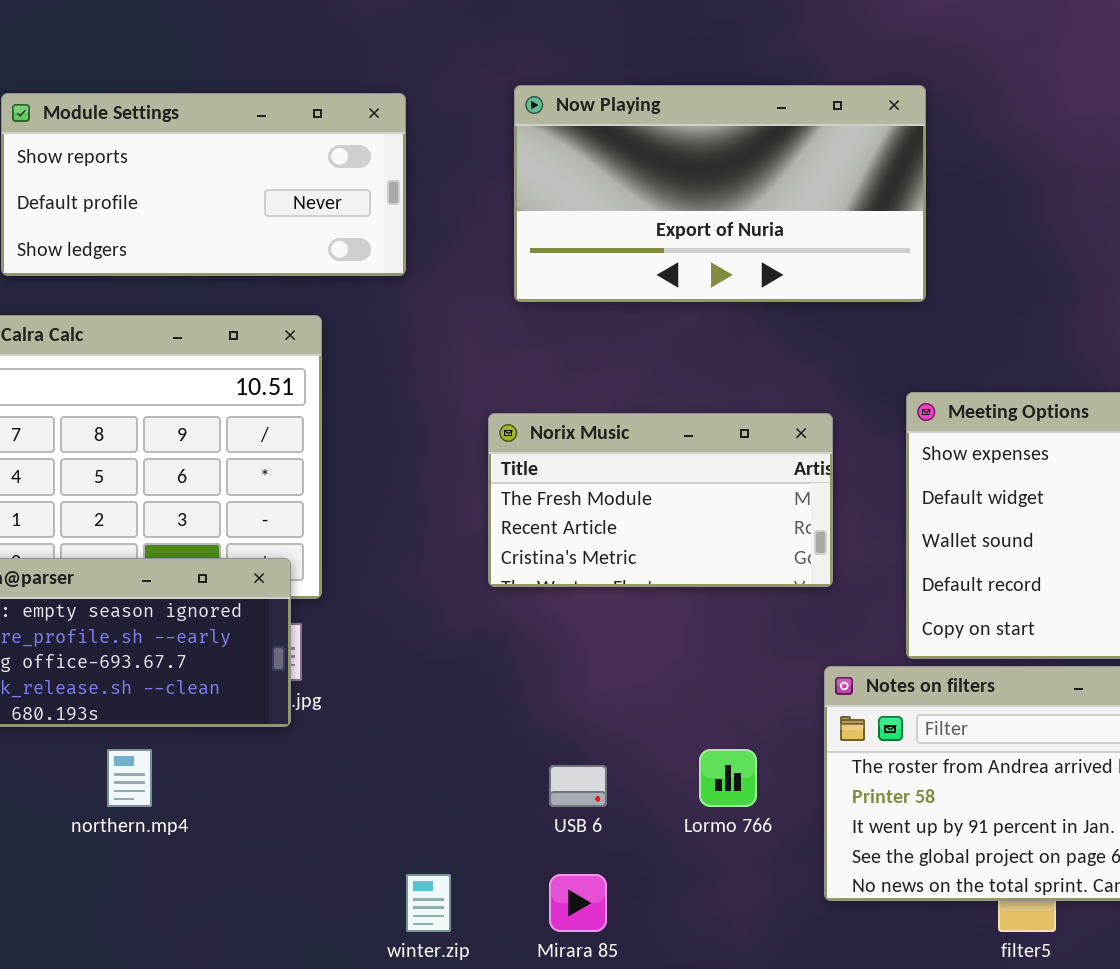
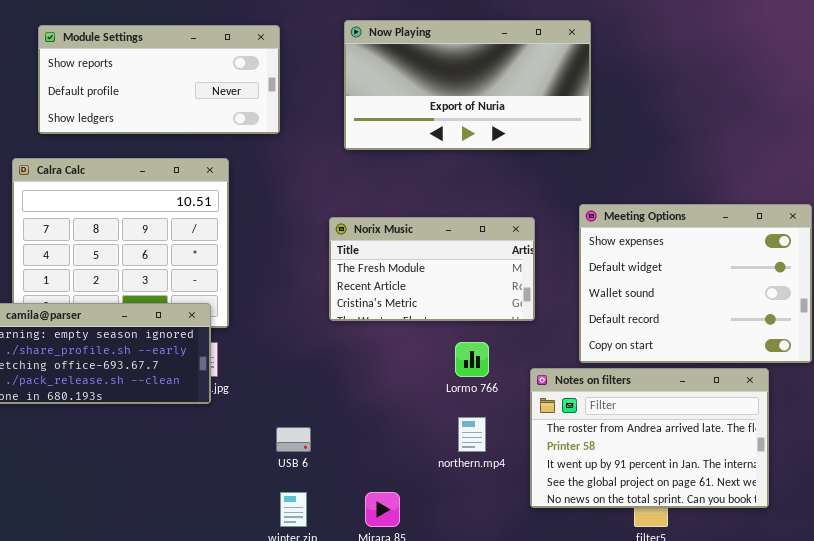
northern.mp4: [107,749,152,807] -> [458,417,486,452], moved
Lormo 766: [699,749,757,807] -> [455,342,489,377], moved
USB 6: [549,765,607,807] -> [276,427,311,452], moved

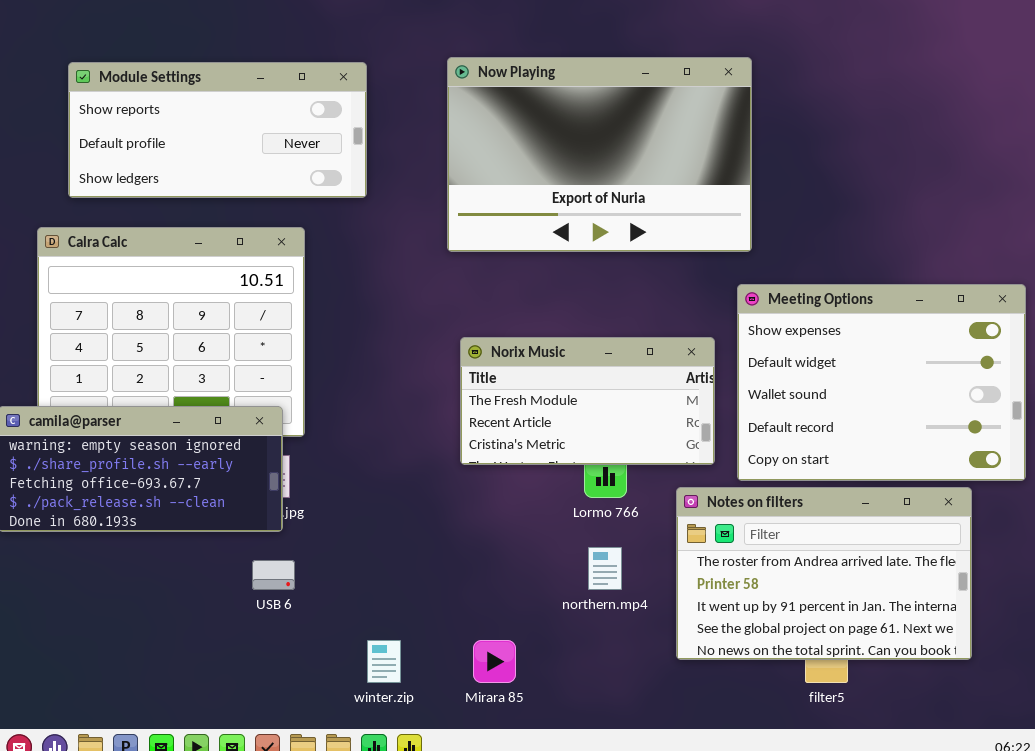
Now Playing: [344,20,591,150] -> [447,57,752,252], resized
Norix Music: [329,217,535,321] -> [460,337,715,465], moved
USB 6: [276,427,311,452] -> [252,560,295,590], moved

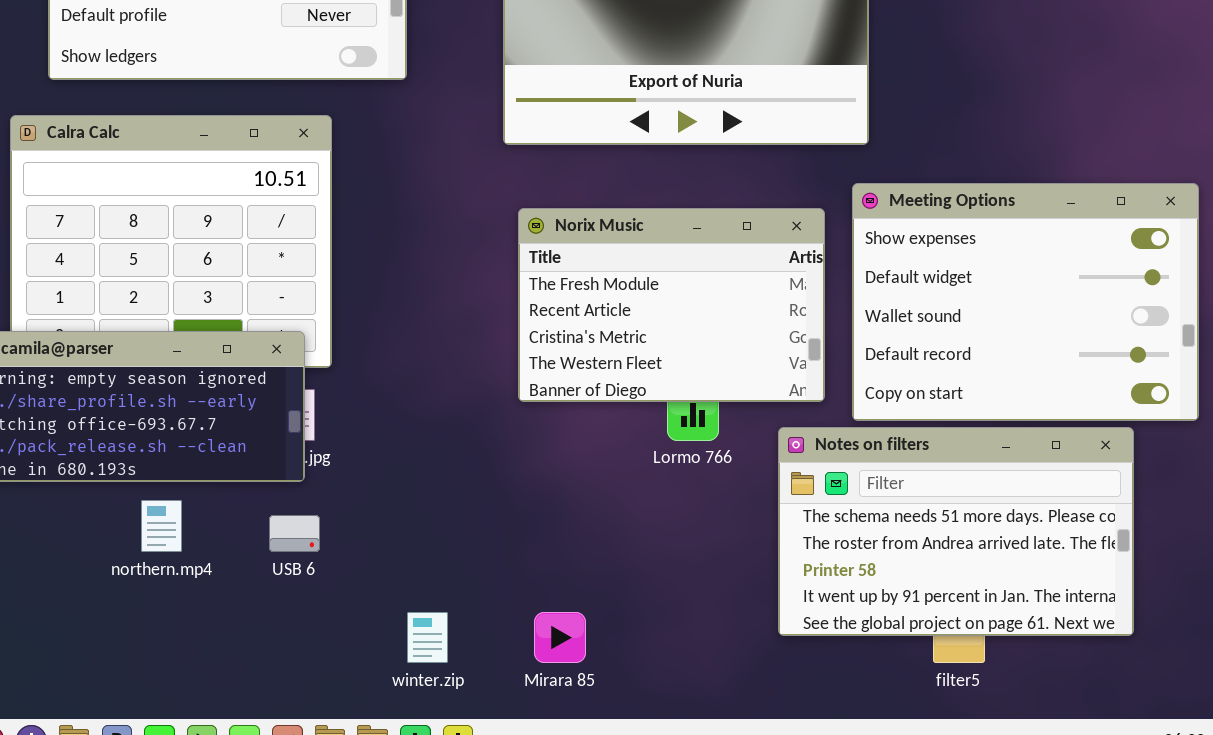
Norix Music: [460,337,715,465] -> [518,208,825,402], resized
Notes on filters: [676,487,972,660] -> [778,427,1134,636], scrolled up 1 row
northern.mp4: [588,547,622,590] -> [141,500,182,552], moved

